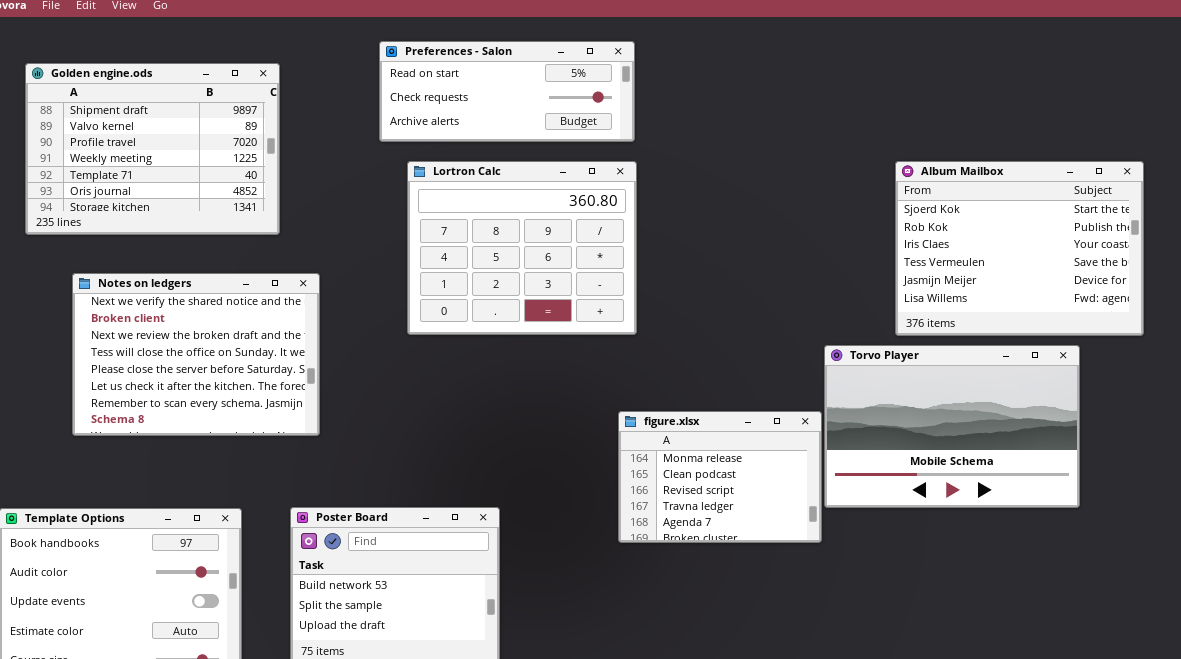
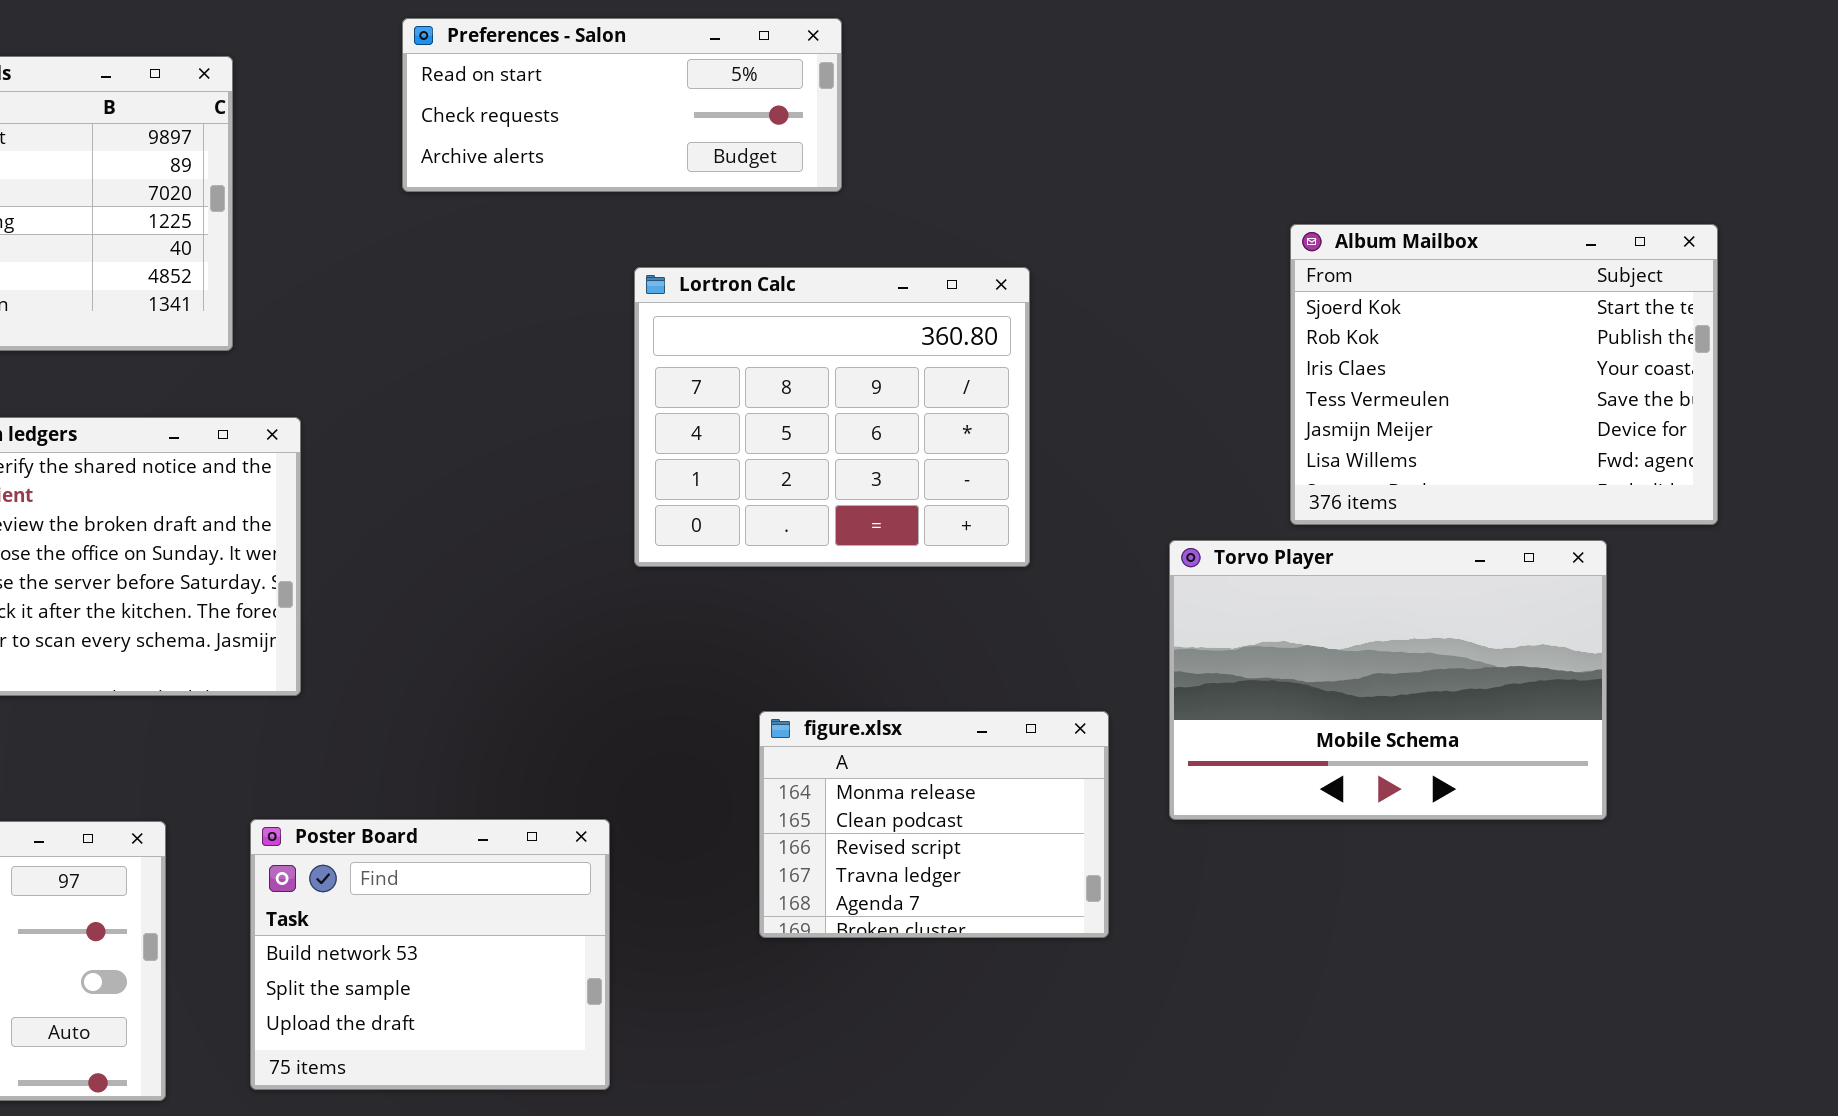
Lortron Calc: [407,161,637,335] -> [634,267,1030,567], moved
figure.xlsx: [618,411,822,543] -> [759,711,1109,938], moved

